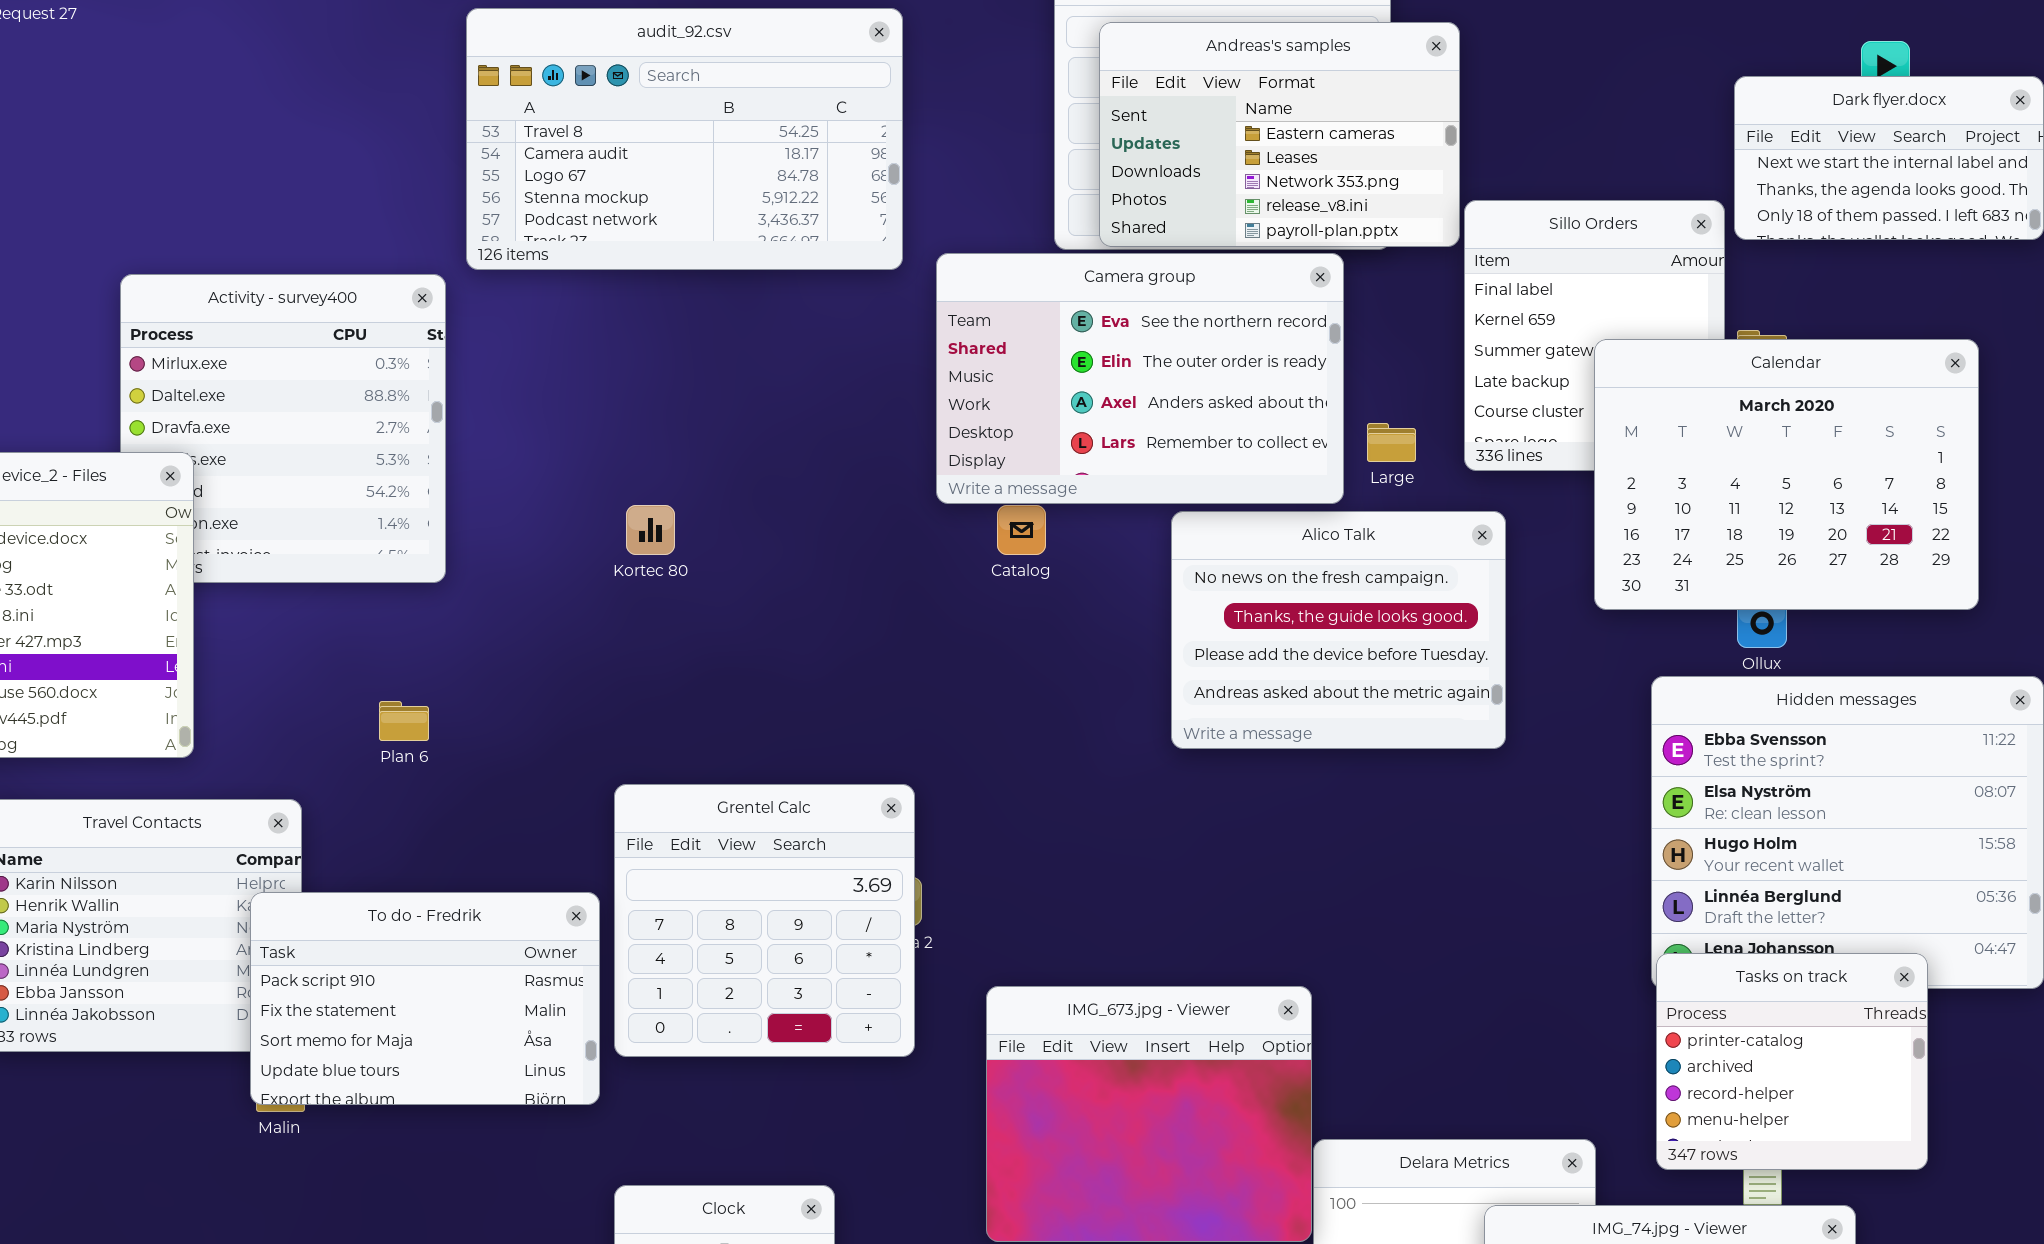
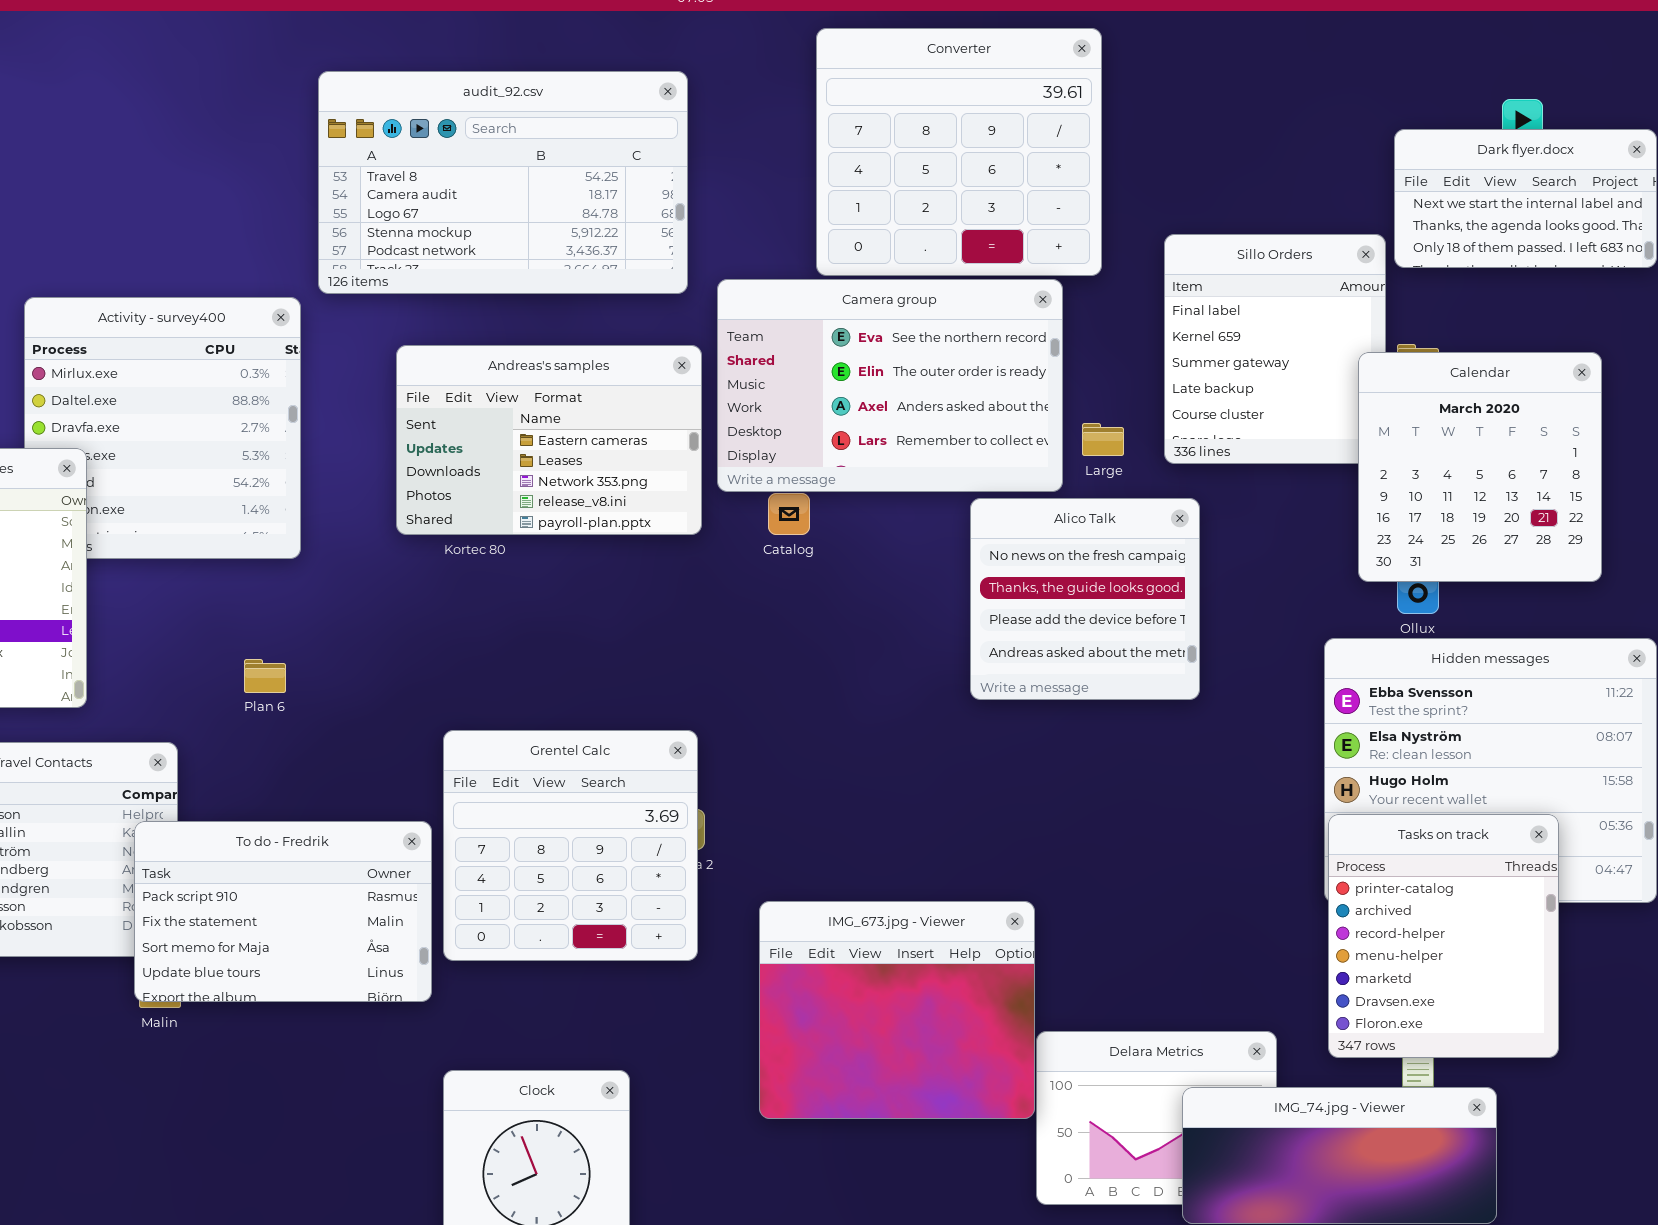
Andreas's samples: [1099,22,1460,247] -> [396,345,702,535], moved
Calendar: [1594,339,1979,610] -> [1358,352,1602,582], resized
Alico Talk: [1171,511,1506,749] -> [970,498,1200,700], resized
Tasks on track: [1656,953,1928,1170] -> [1328,814,1559,1058], resized

